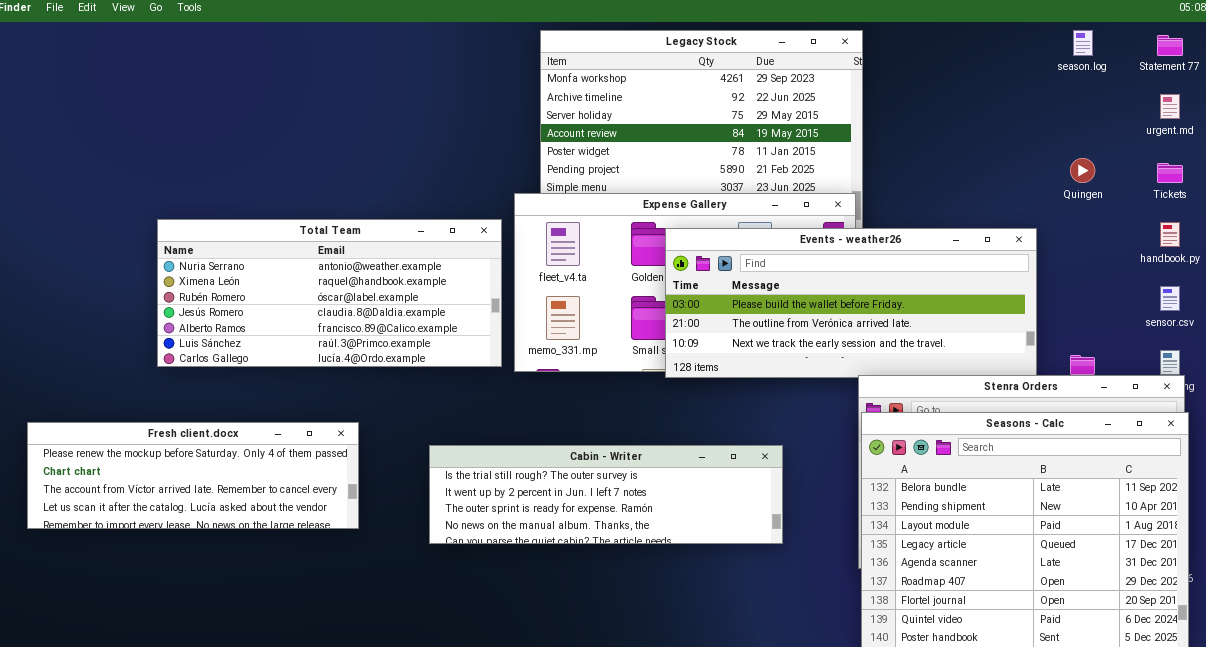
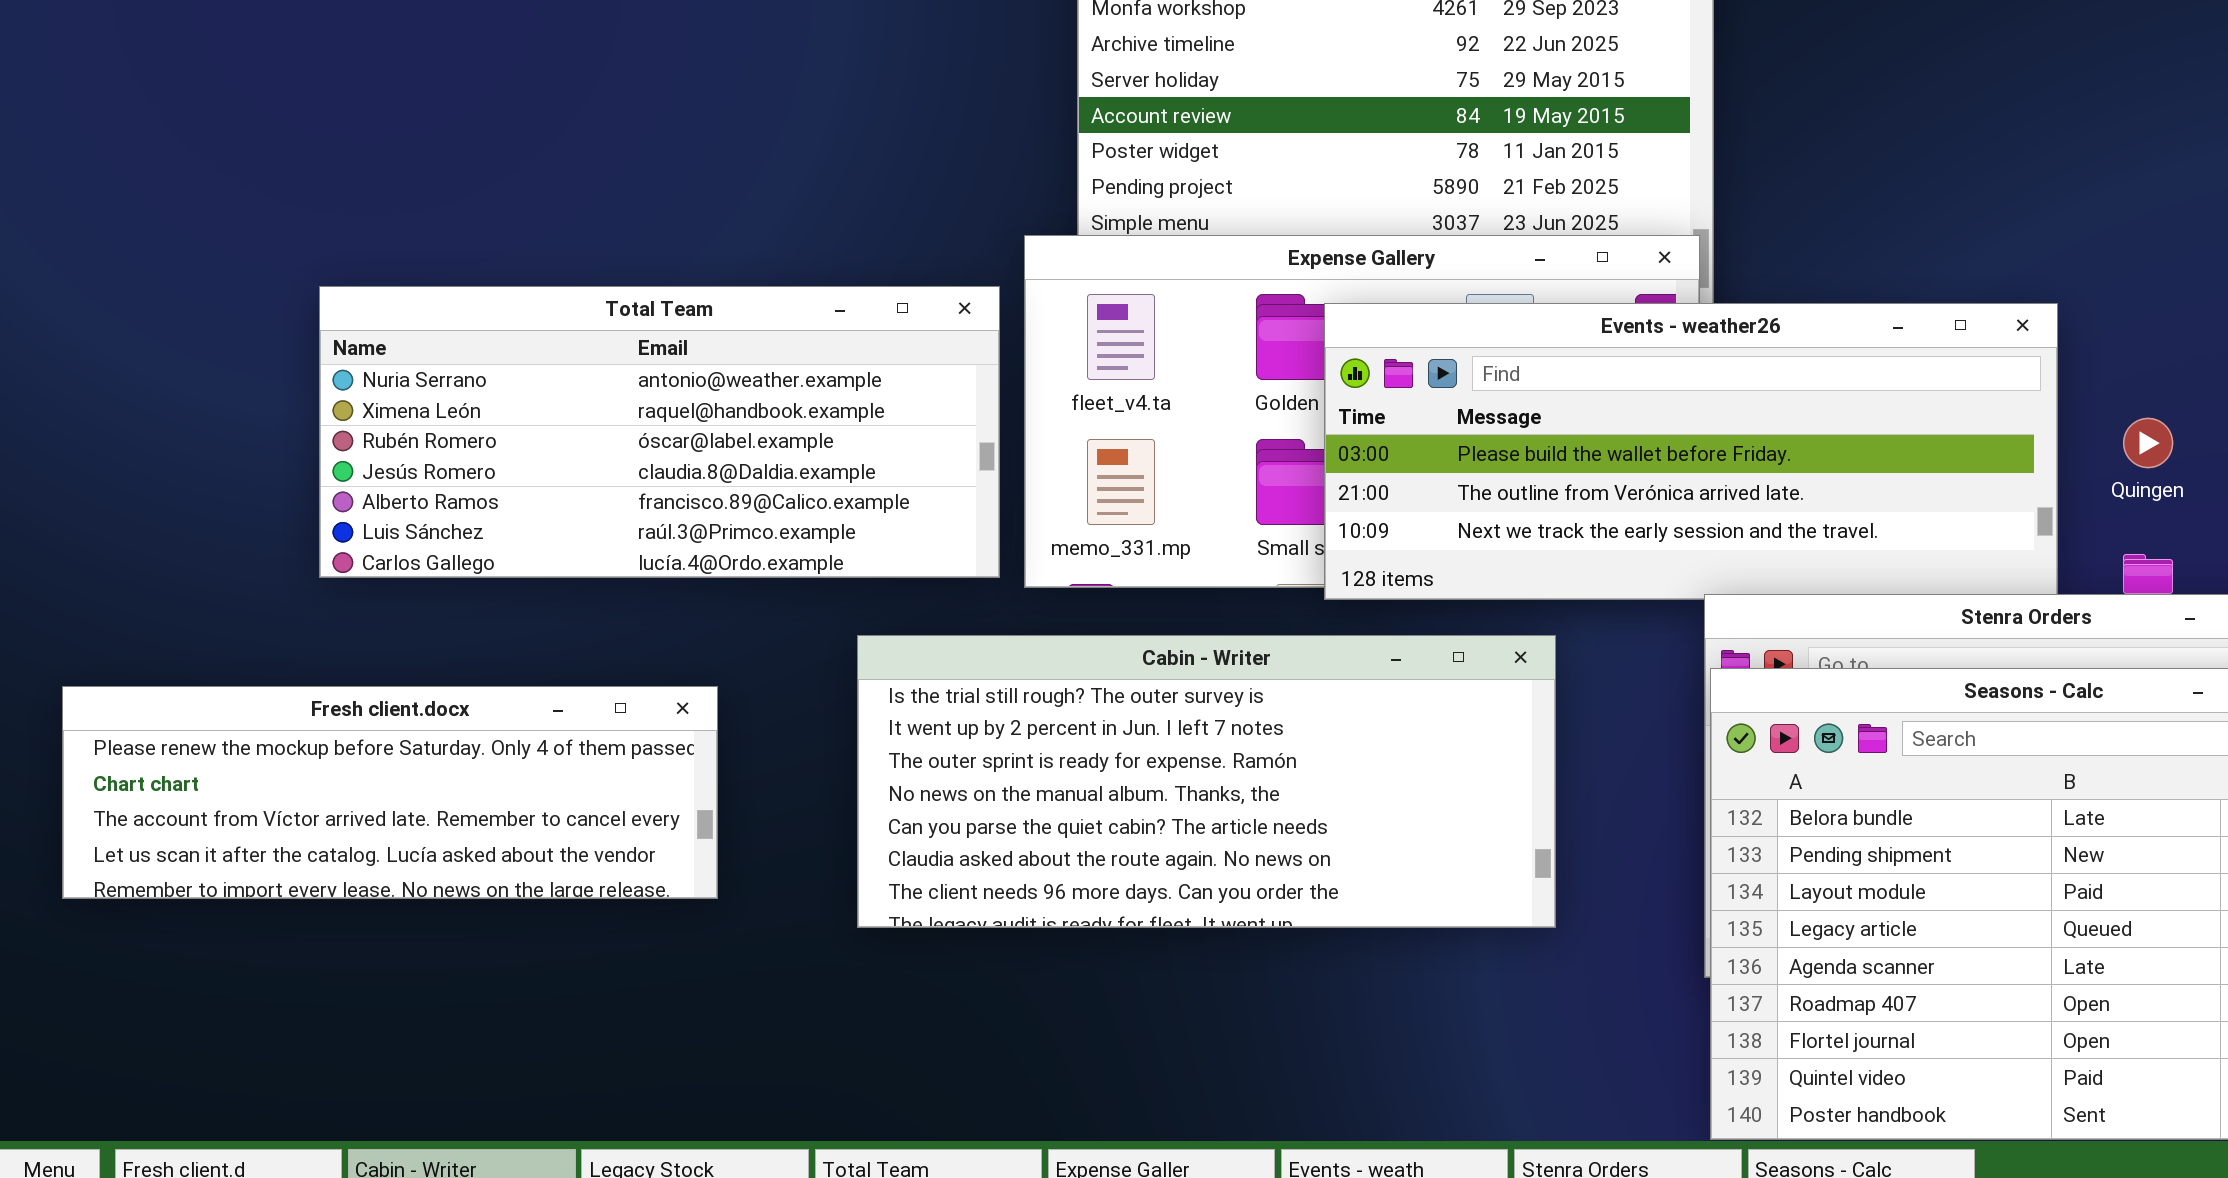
Quingen: [1070,158,1095,183] -> [2123,418,2173,468], moved
Cabin - Writer: [429,445,783,544] -> [857,635,1556,928], resized

